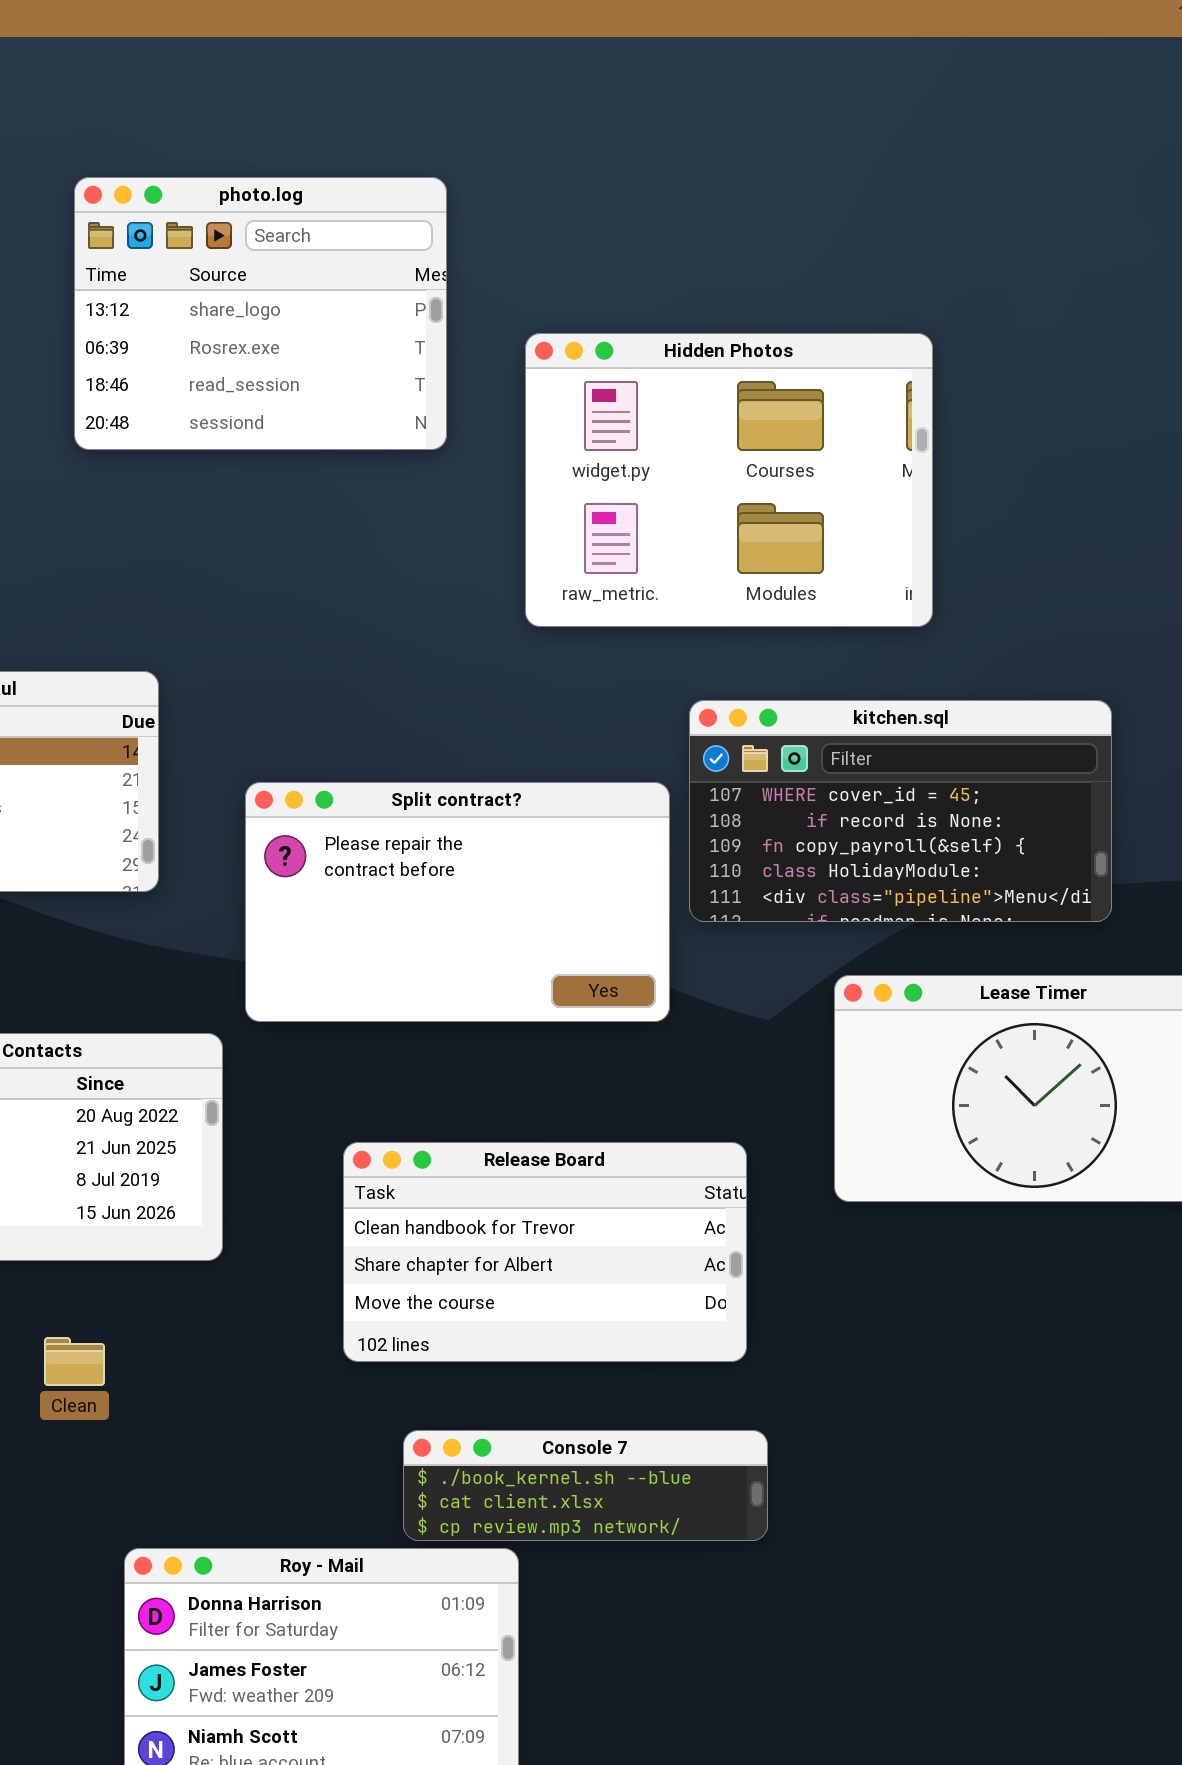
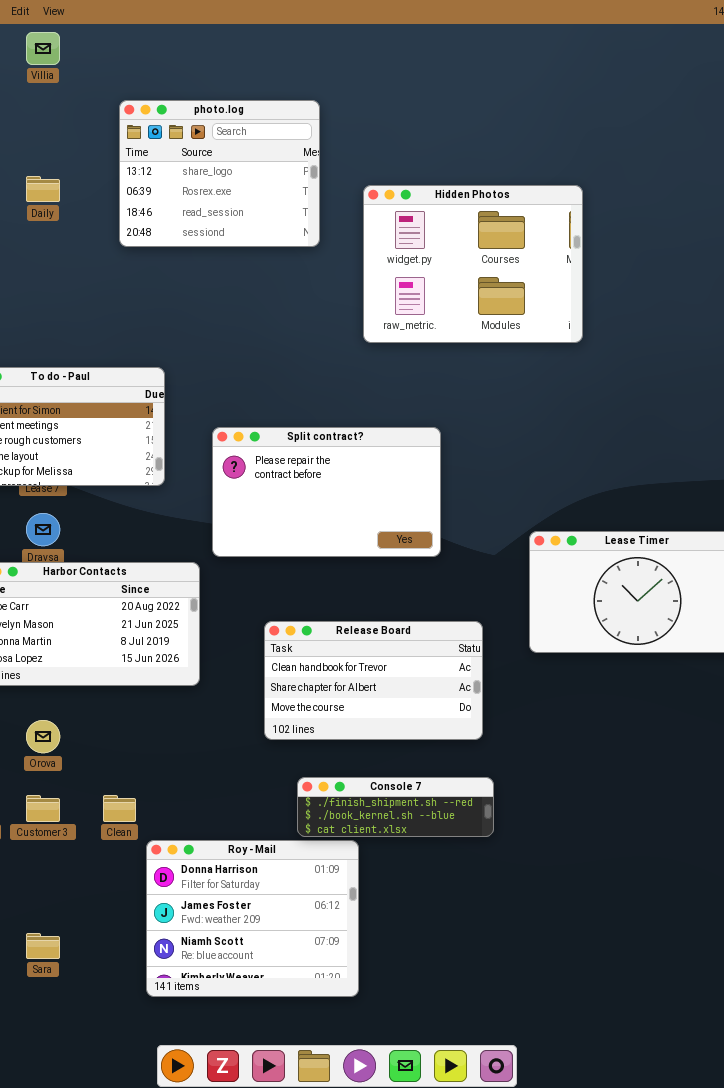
kitchen.sql: [689,700,1112,922] -> none, closed
Clean: [44,1337,105,1386] -> [103,795,136,822], moved
Console 7: [403,1430,768,1541] -> [297,777,494,837], scrolled up 1 row

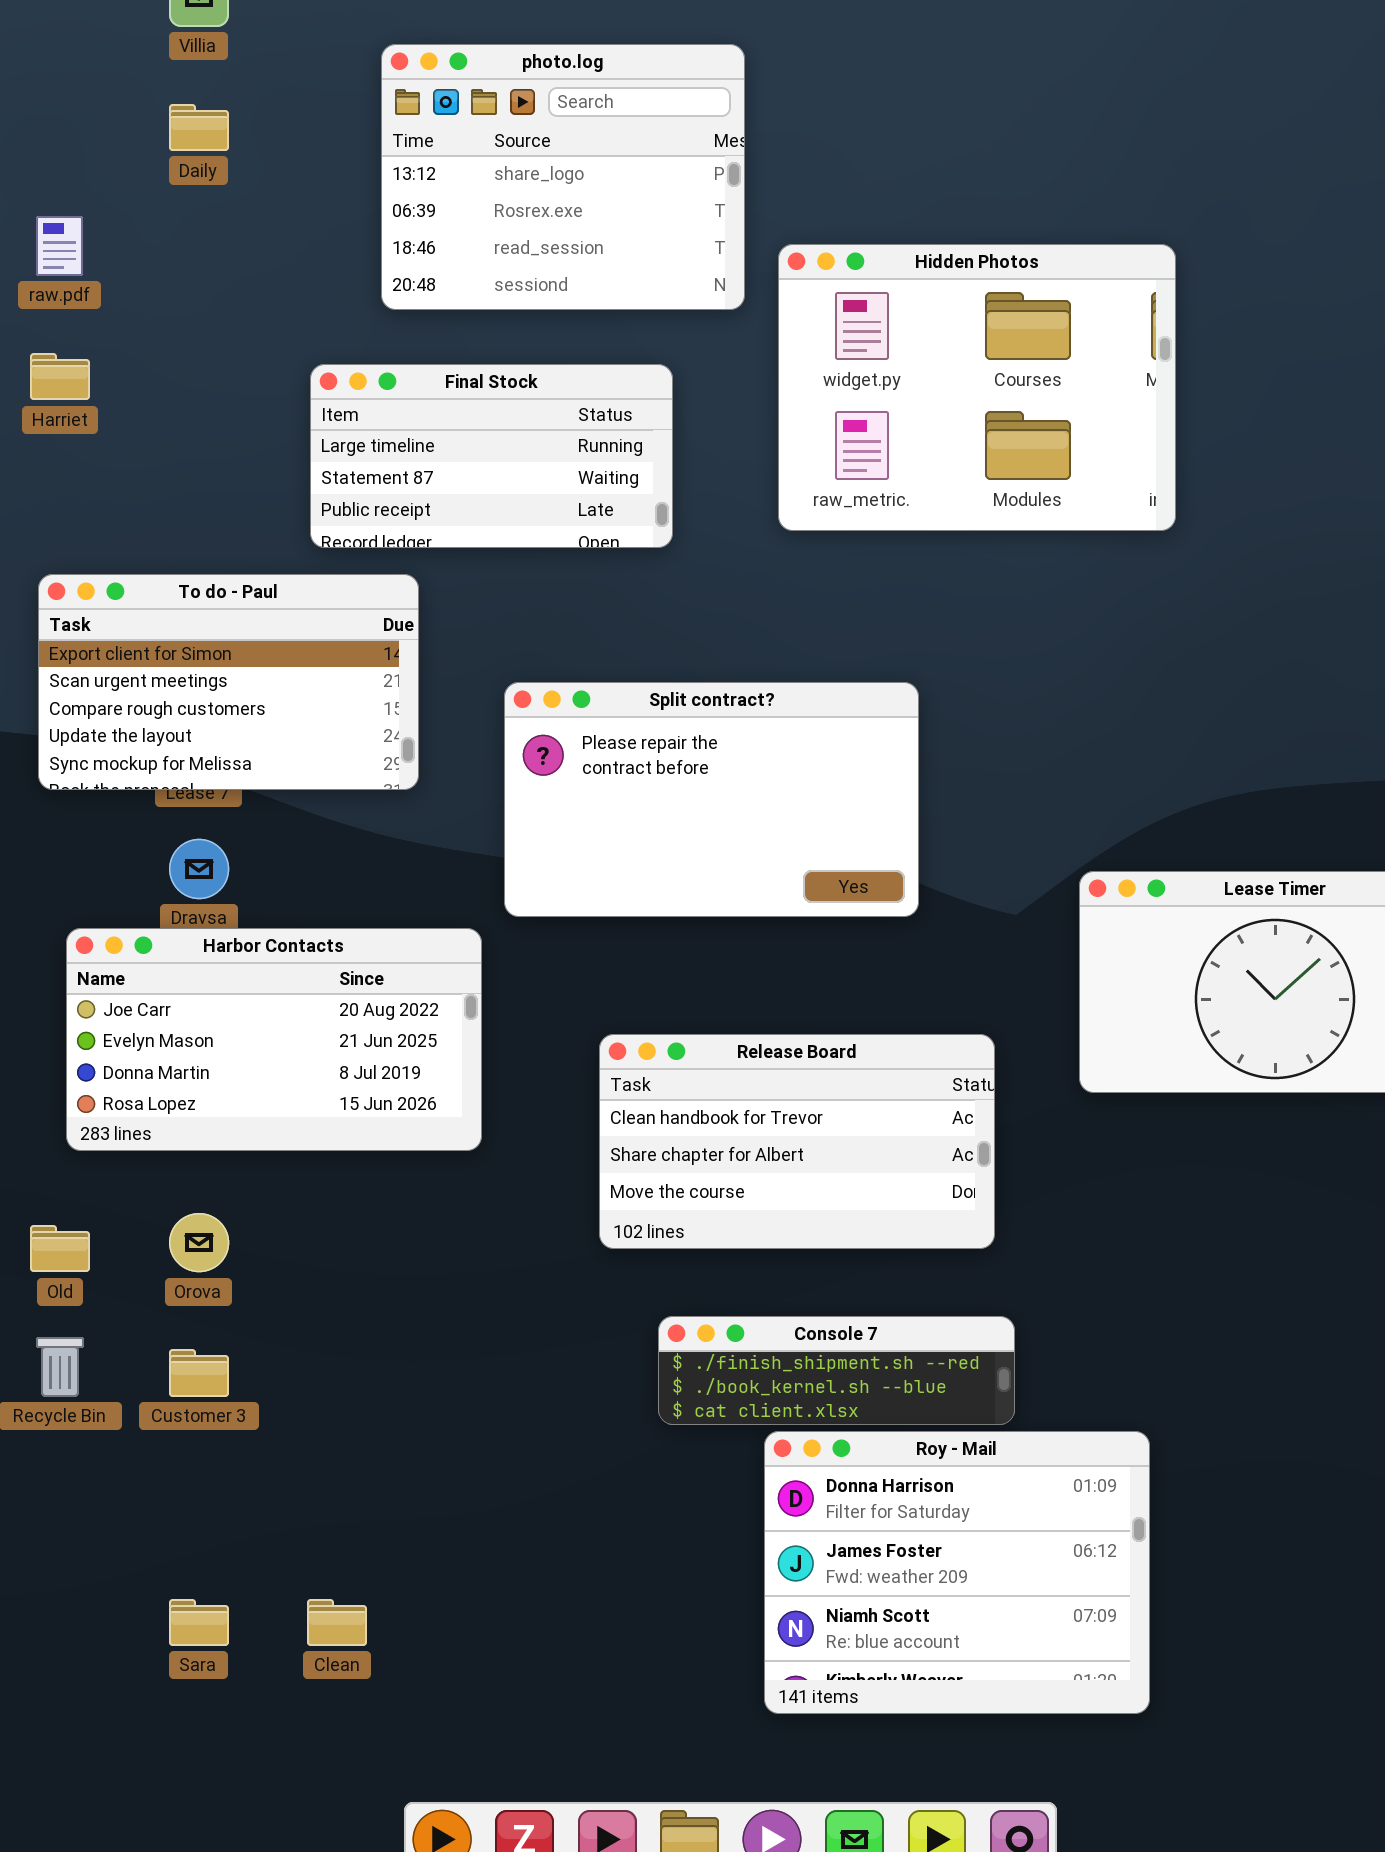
photo.log: [119,100,320,247] -> [381,44,745,310], moved
Daily: [26,176,60,202] -> [169,104,229,151], moved
Final Stock: none -> [310,364,673,548], opened
Clean: [103,795,136,822] -> [307,1599,367,1646], moved
Roy - Mail: [146,840,359,997] -> [764,1431,1150,1714], moved

